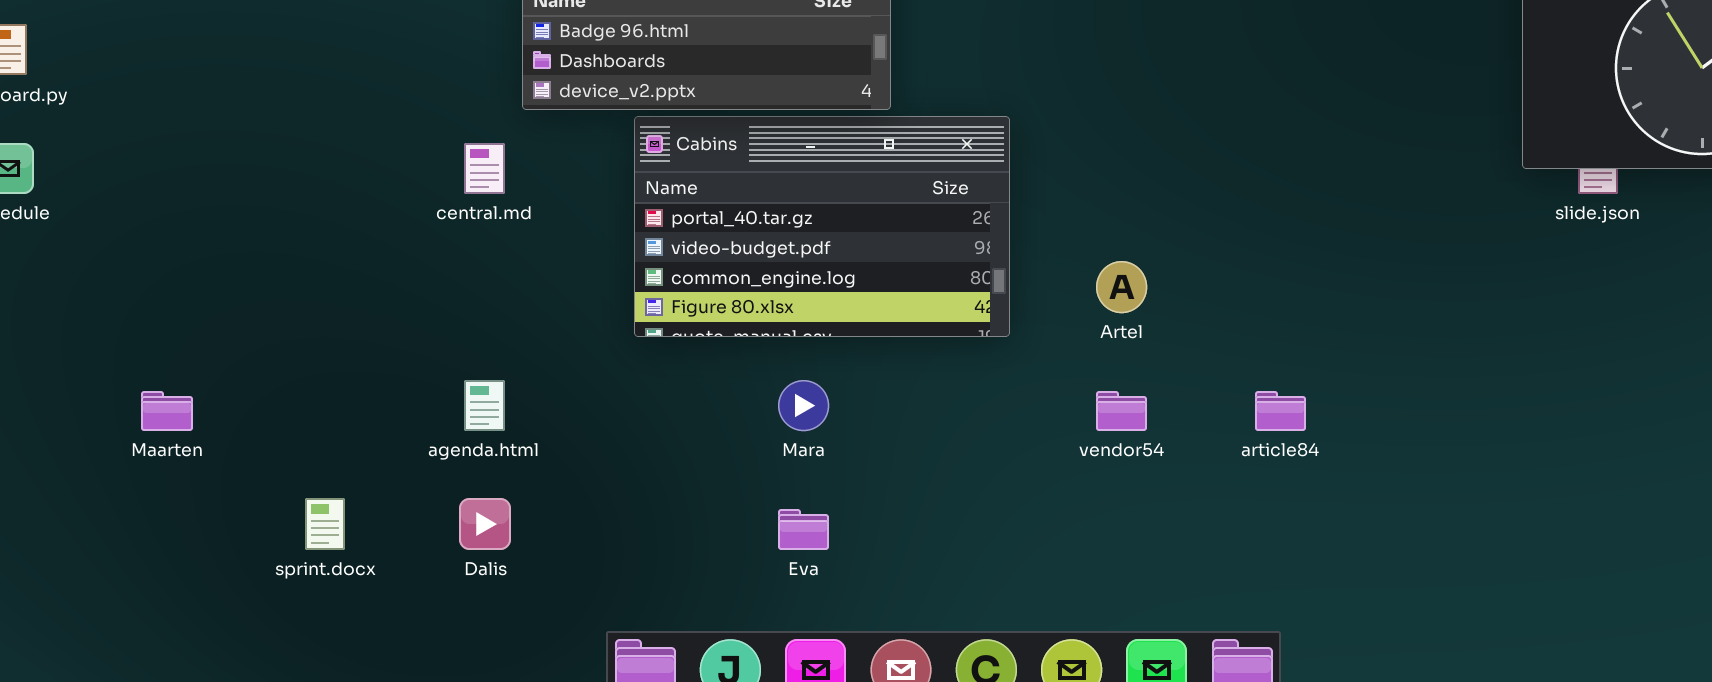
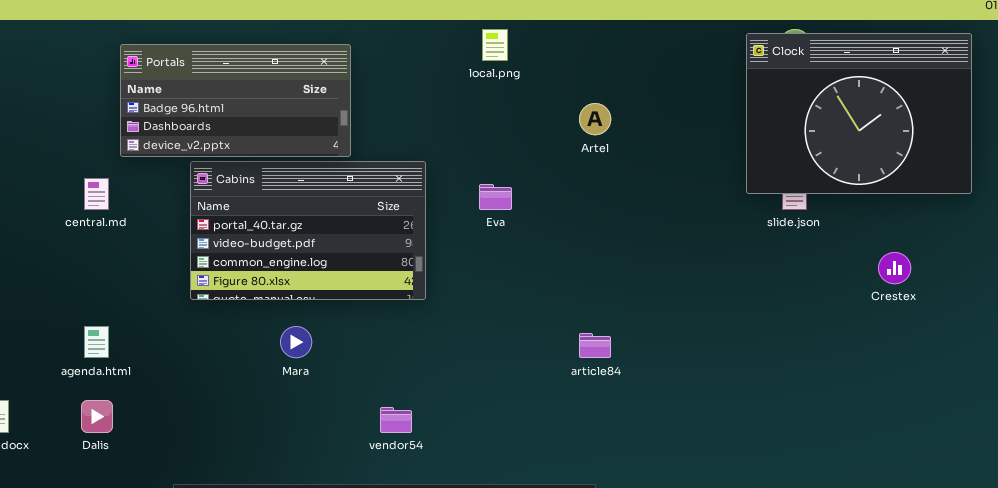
Artel: [1096,261,1147,313] -> [579,103,611,135], moved
vendor54: [1096,391,1147,431] -> [380,407,412,433], moved
Eva: [778,509,829,550] -> [479,184,512,210], moved

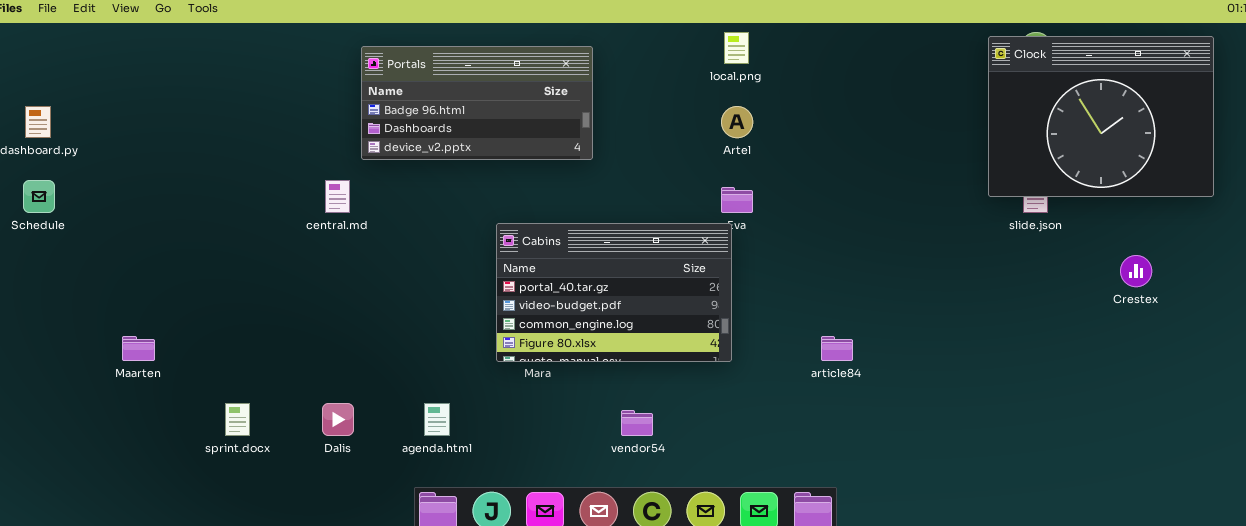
Artel: [579,103,611,135] -> [721,106,753,138], moved
Cabins: [190,161,426,300] -> [496,223,732,362], moved
agenda.html: [84,326,109,358] -> [424,403,450,436], moved

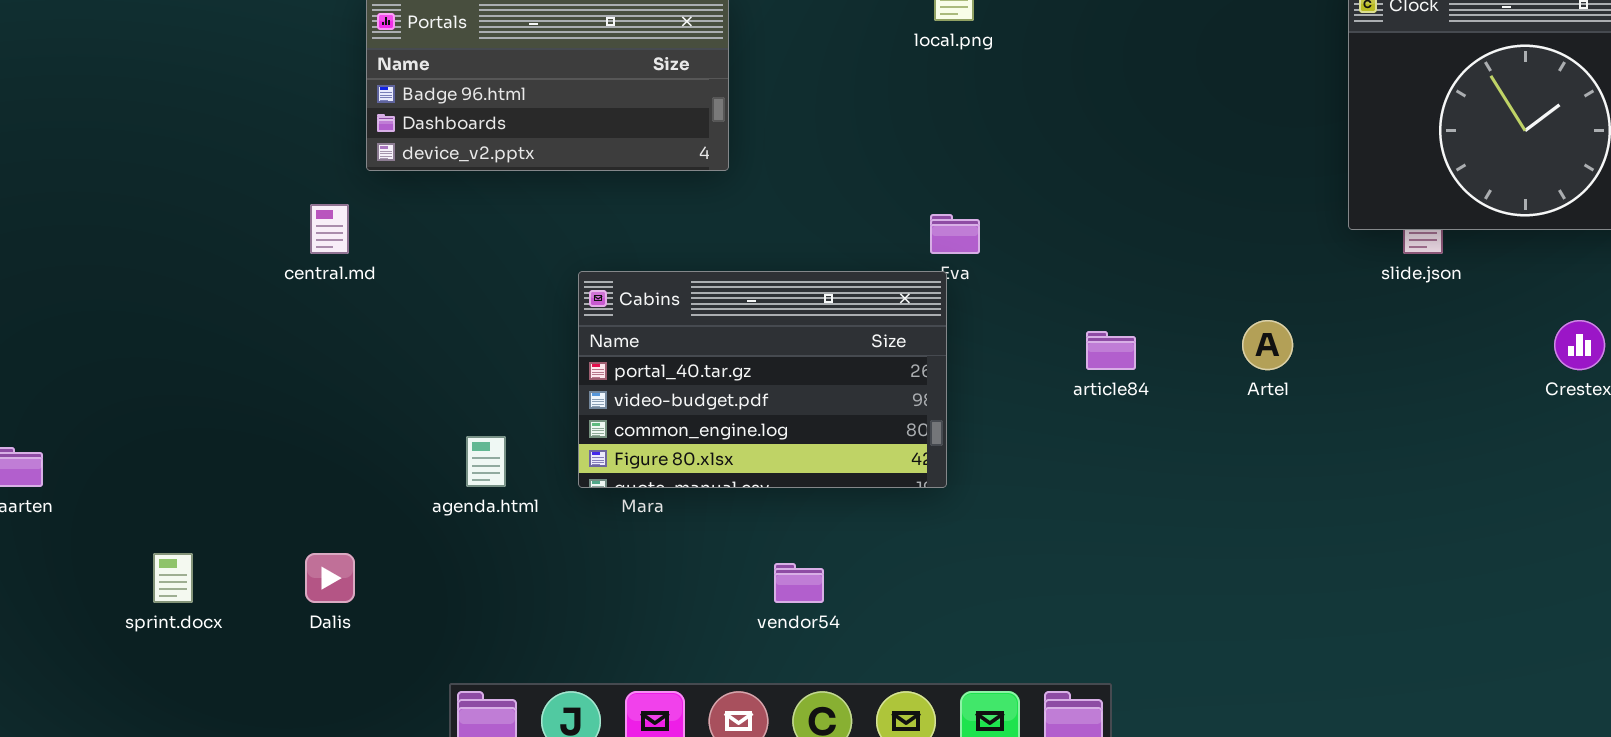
Artel: [721,106,753,138] -> [1242,320,1293,370], moved
article84: [821,336,853,361] -> [1086,331,1136,370], moved
agenda.html: [424,403,450,436] -> [466,436,506,487], moved

